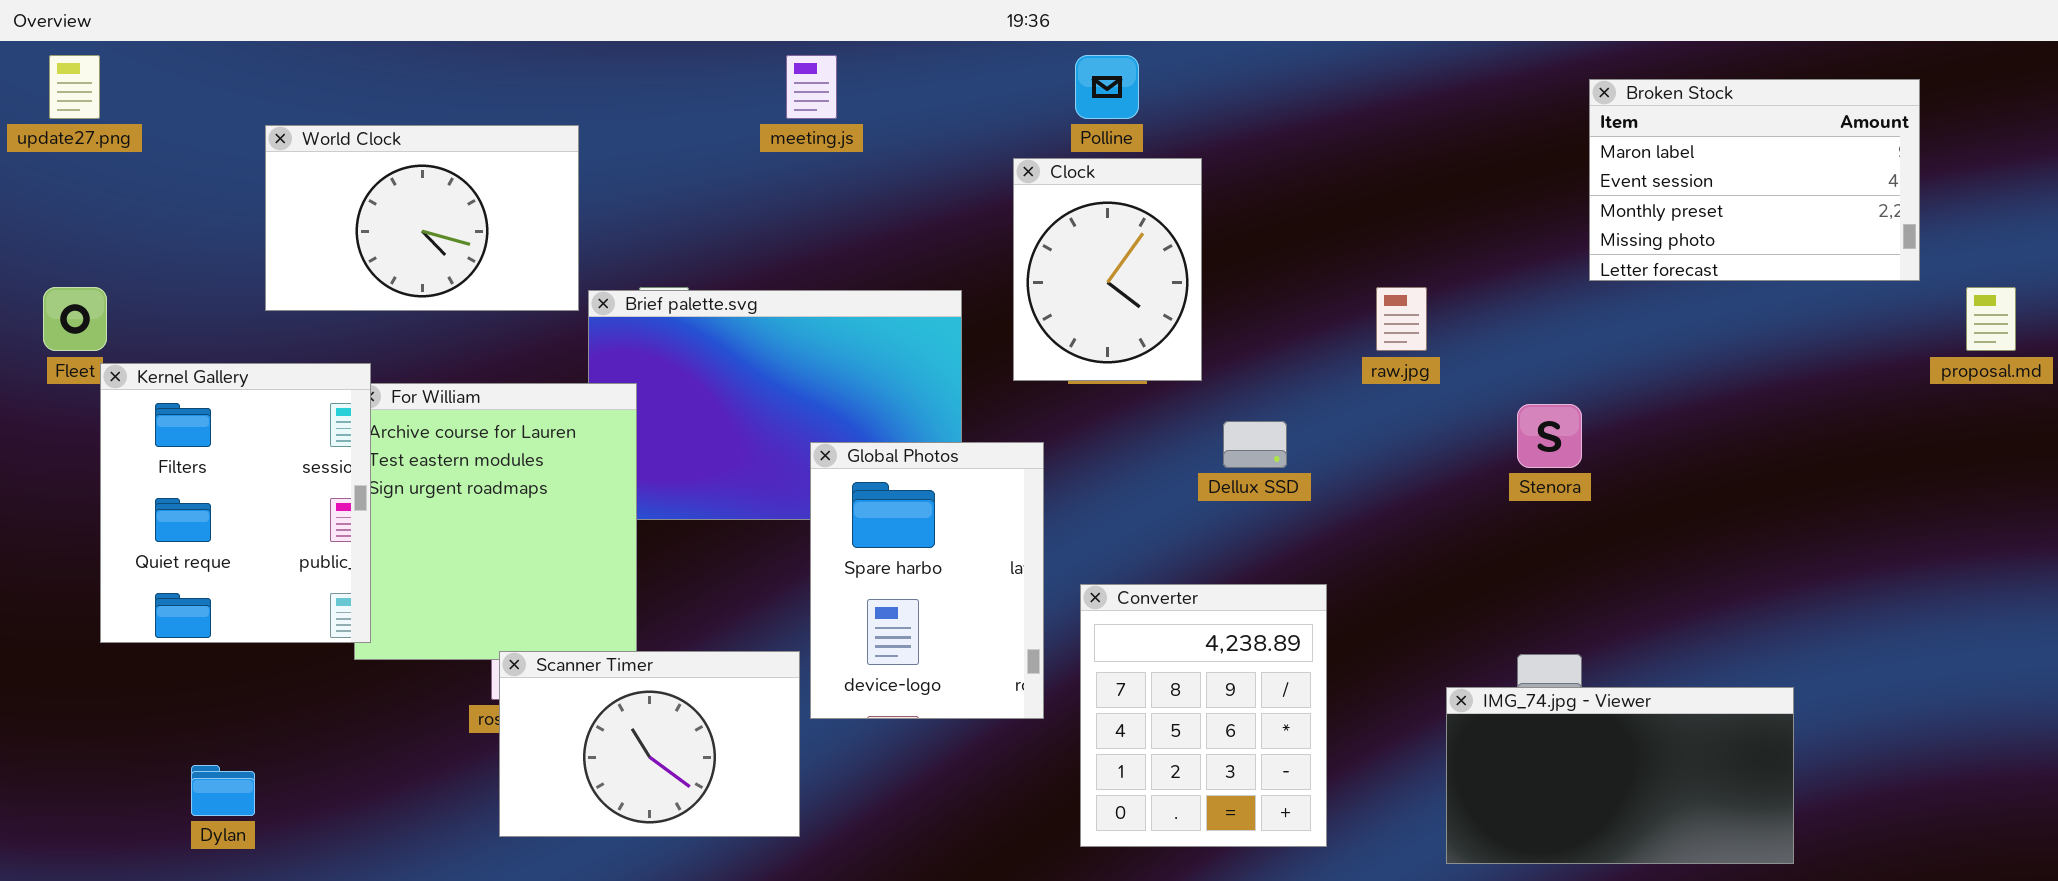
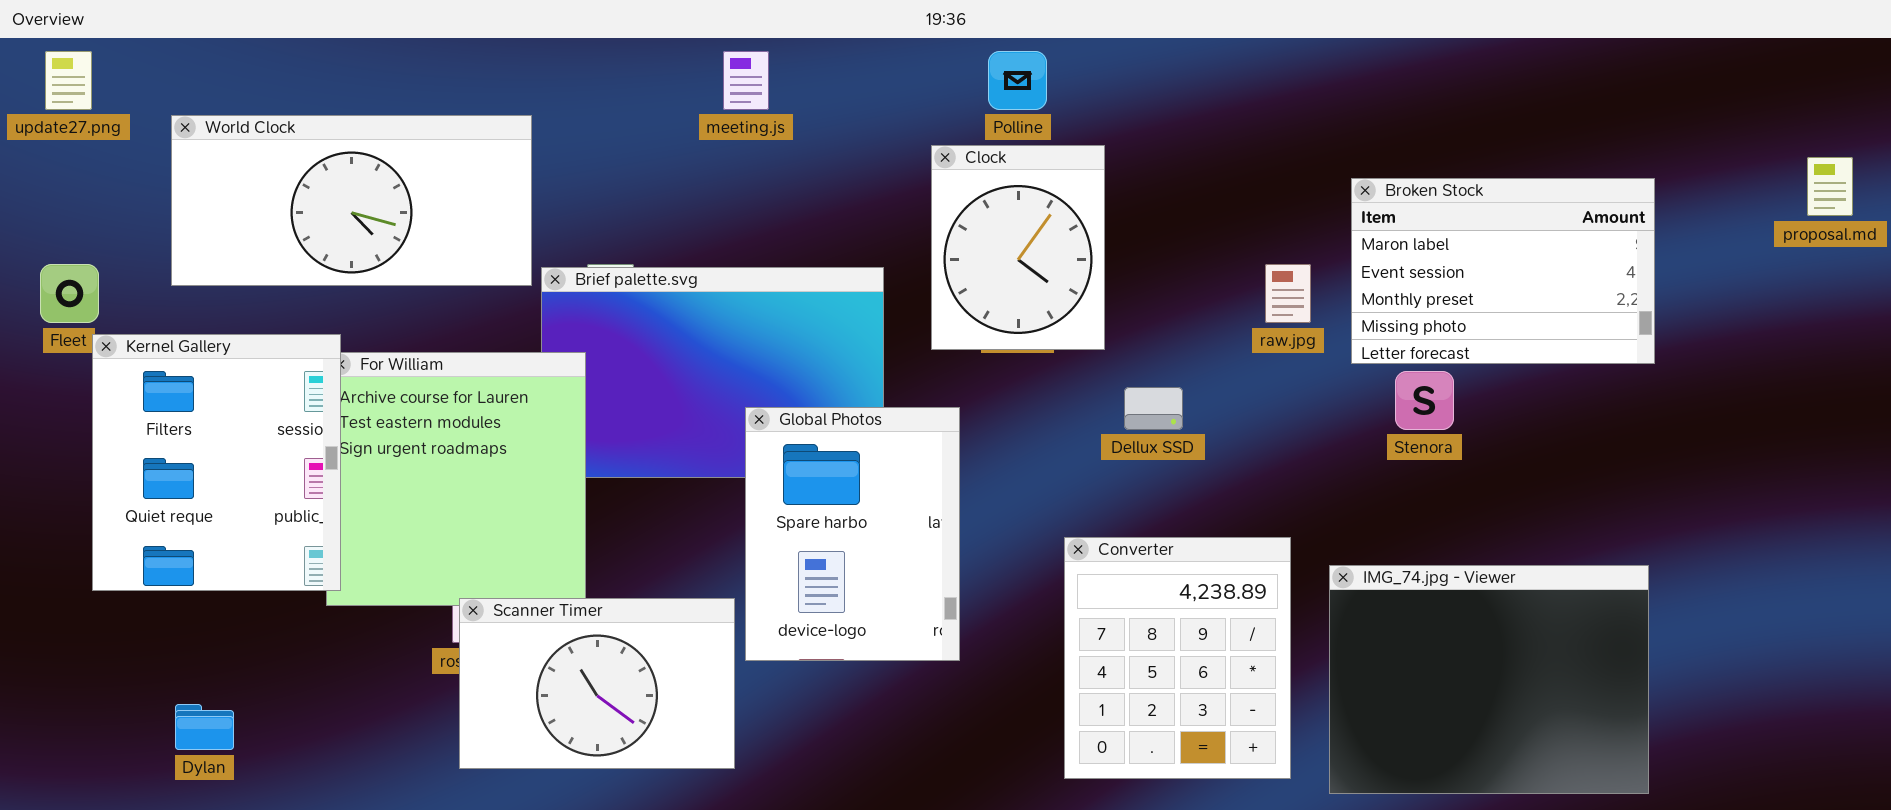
Broken Stock: [1589,79,1920,281] -> [1351,178,1655,364], moved
World Clock: [265,125,579,311] -> [171,115,532,286], resized
proposal.md: [1966,287,2016,351] -> [1807,157,1853,216], moved
Converter: [1080,584,1327,847] -> [1064,537,1291,779], moved
IMG_74.jpg - Viewer: [1446,687,1794,864] -> [1329,565,1649,794], resized

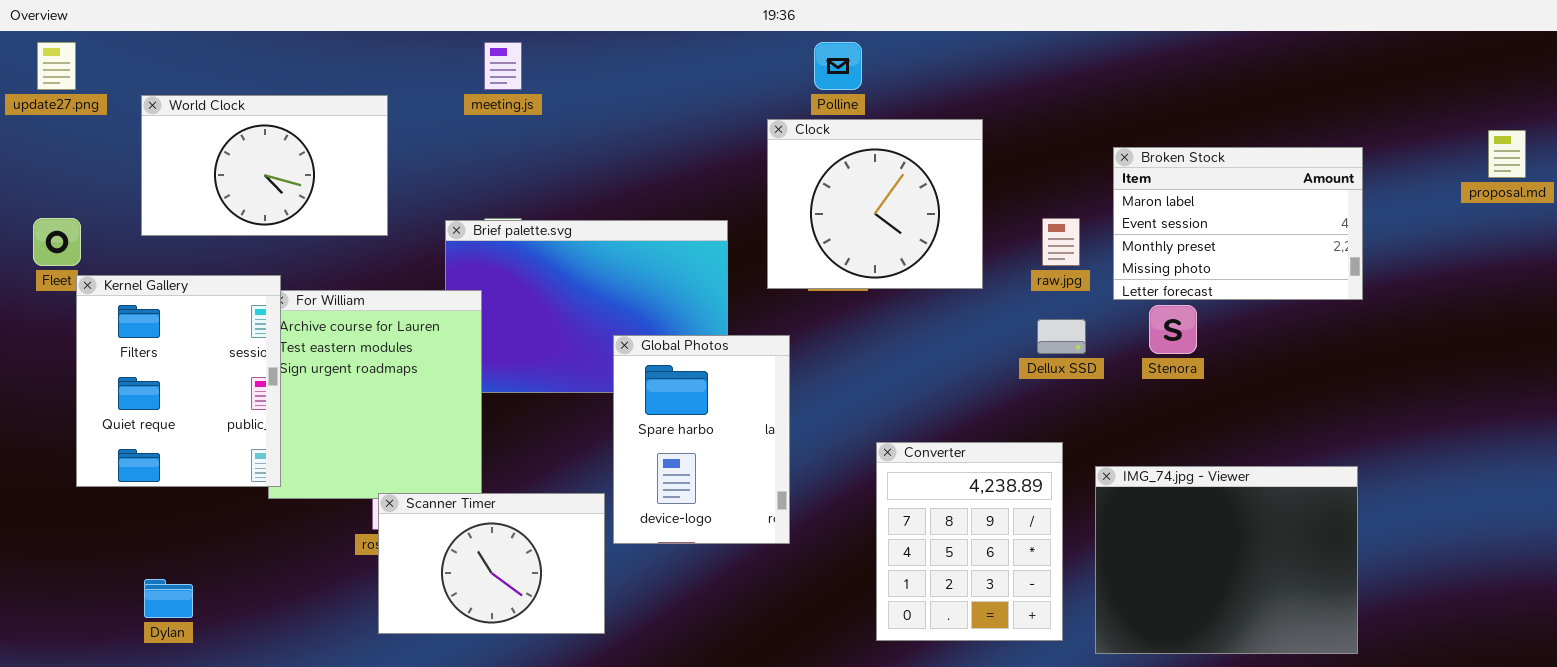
meeting.js: [723,51,769,110] -> [484,42,522,90], moved
World Clock: [171,115,532,286] -> [141,95,388,236], resized
Clock: [931,145,1105,350] -> [767,119,983,289], resized
Dellux SSD: [1124,387,1183,430] -> [1037,319,1086,354], moved

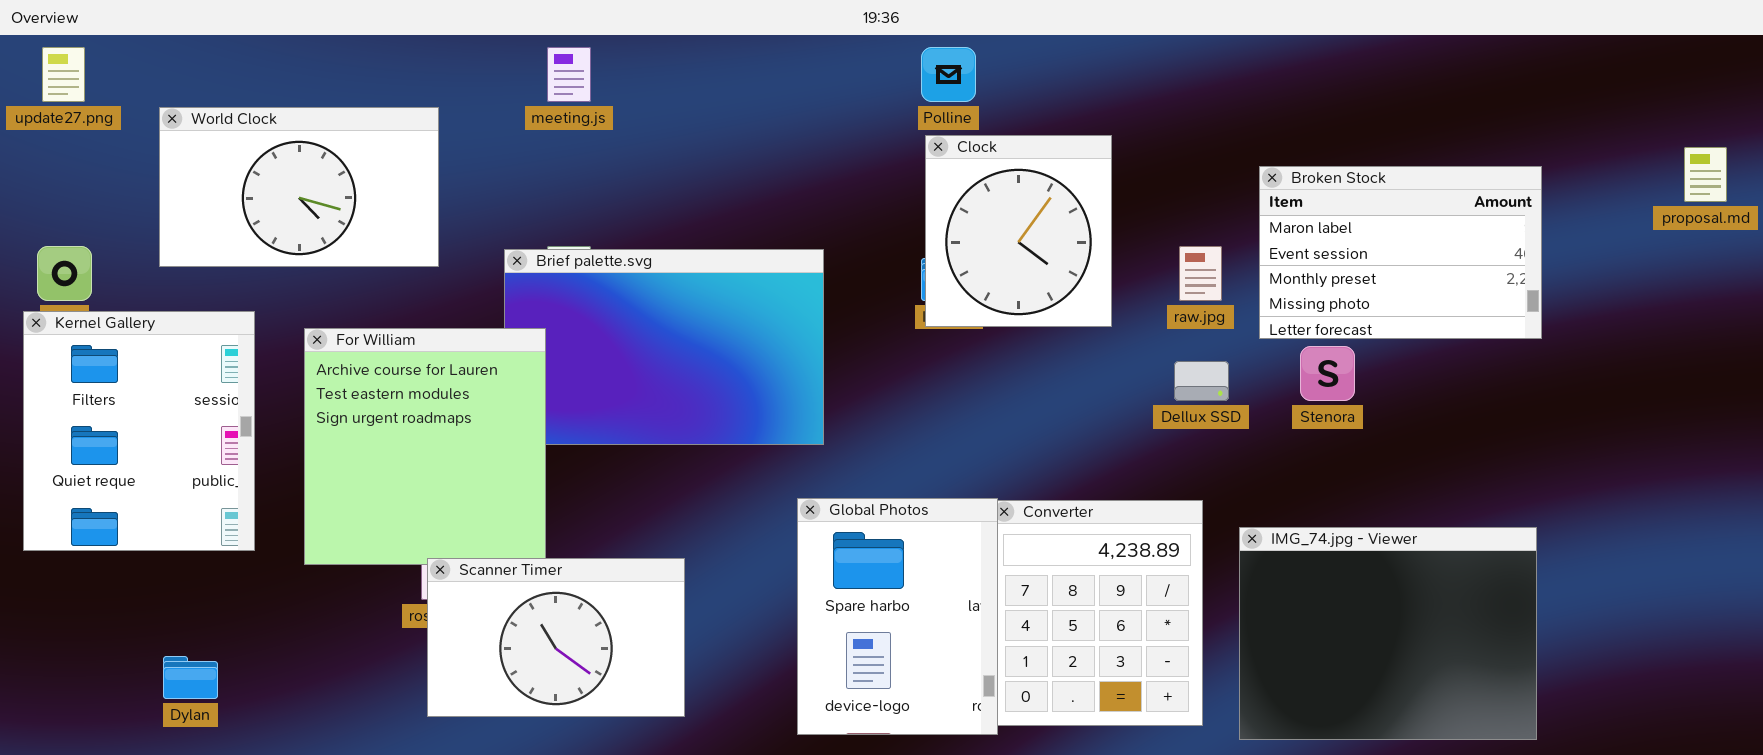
Clock: [767,119,983,289] -> [925,135,1112,327], resized
Kernel Gallery: [76,275,281,487] -> [23,311,255,551], moved
Global Photos: [613,335,790,544] -> [797,498,998,735], moved

